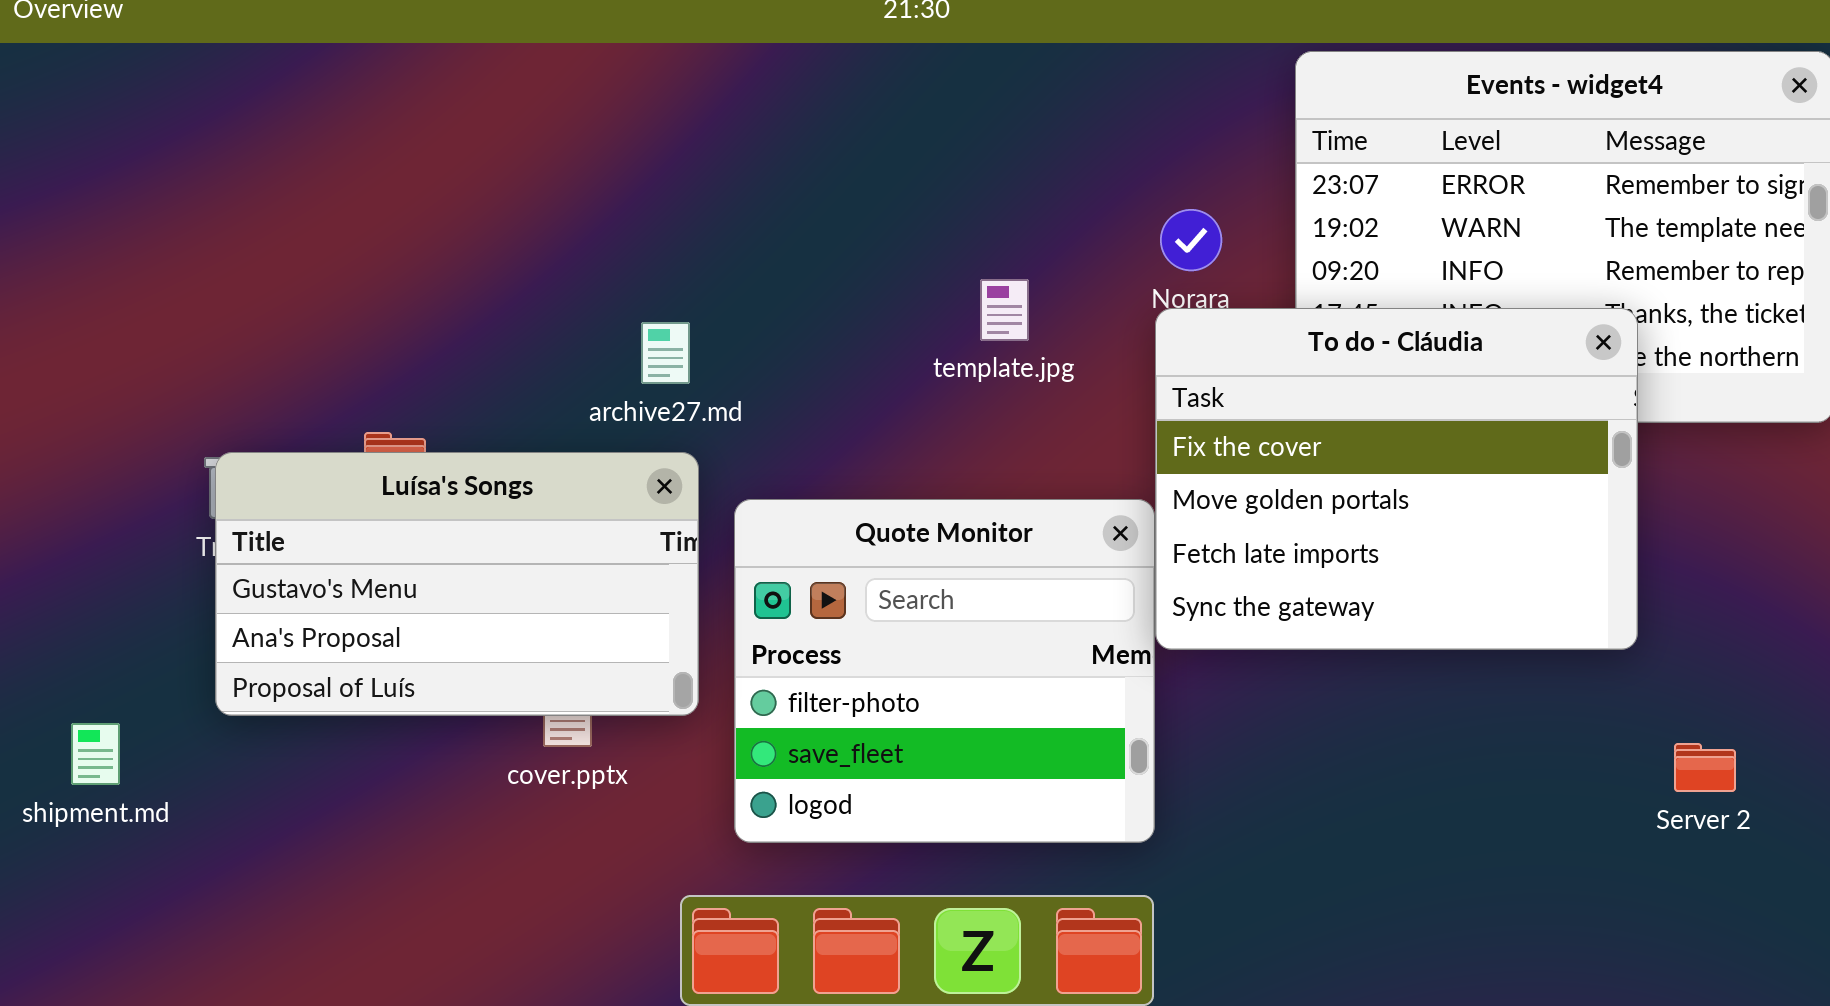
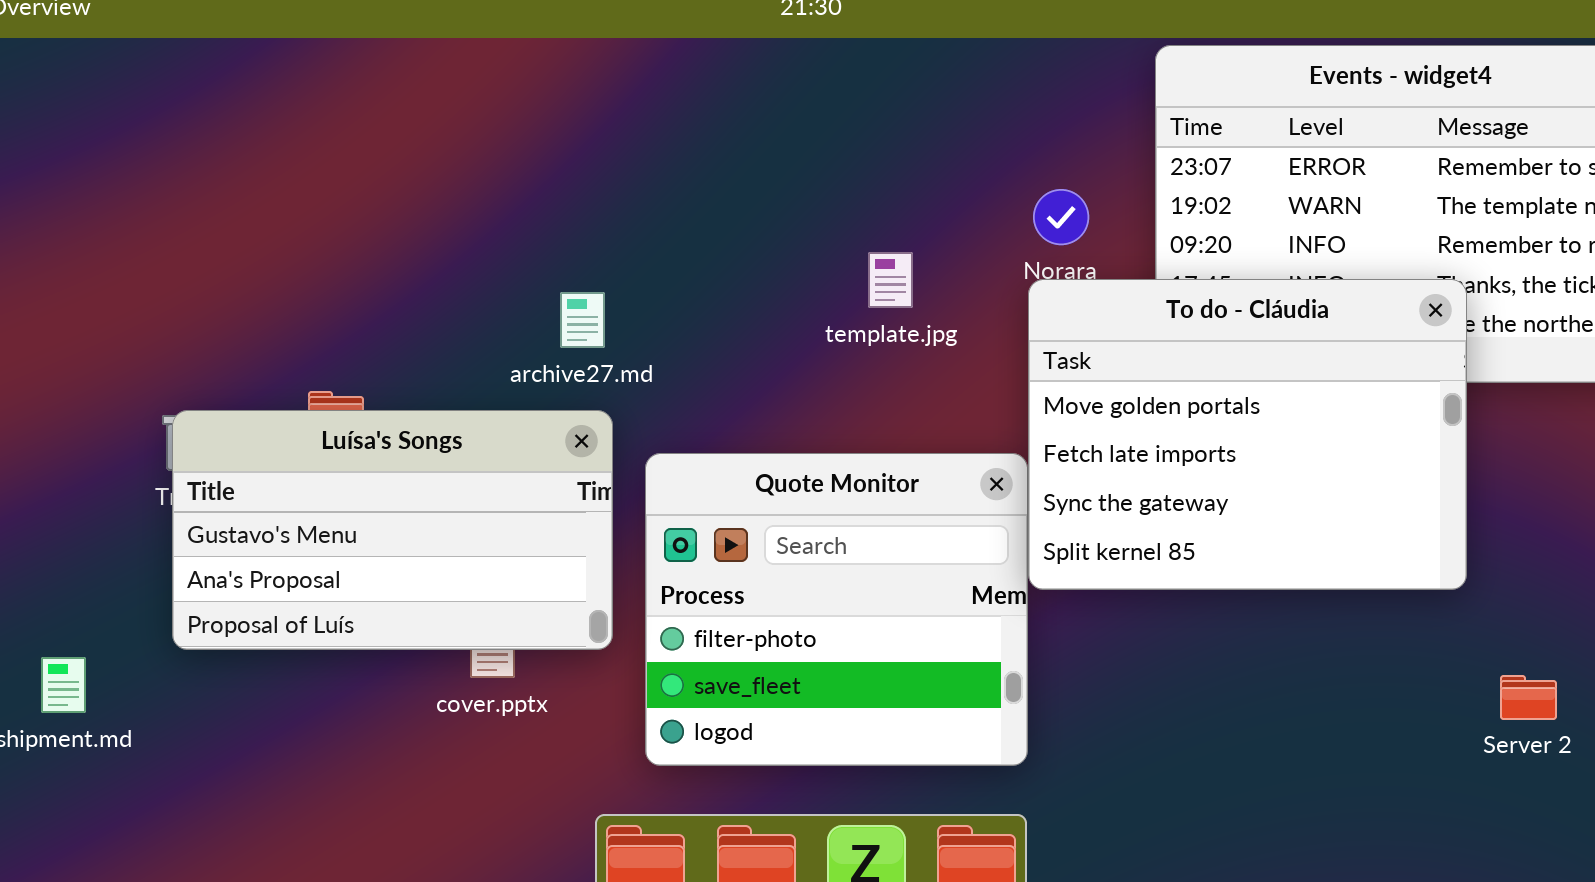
To do - Cláudia: [1155,308,1638,650] -> [1028,279,1467,590], scrolled down 1 row

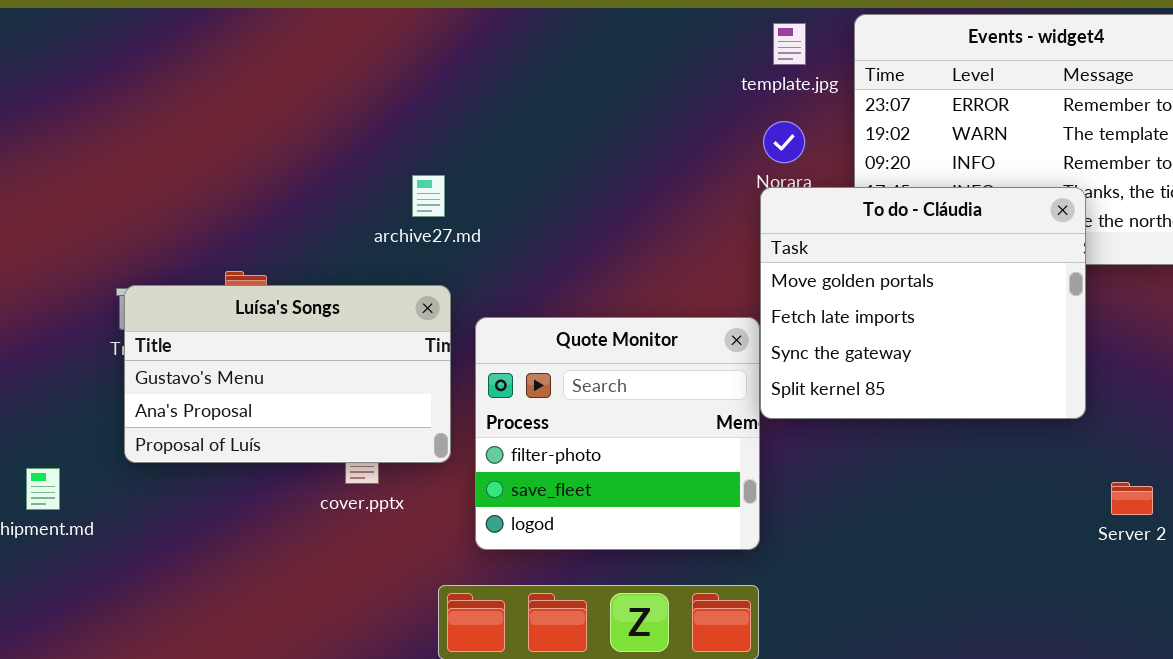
template.jpg: [868,252,913,308] -> [773,23,806,65], moved
archive27.md: [560,292,605,348] -> [412,175,445,217], moved

